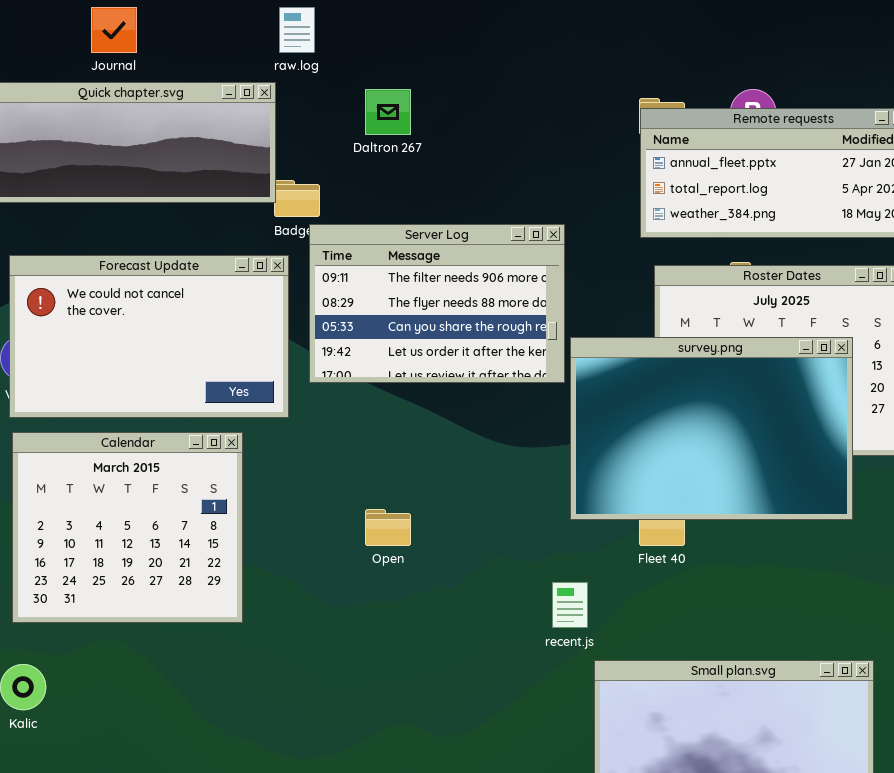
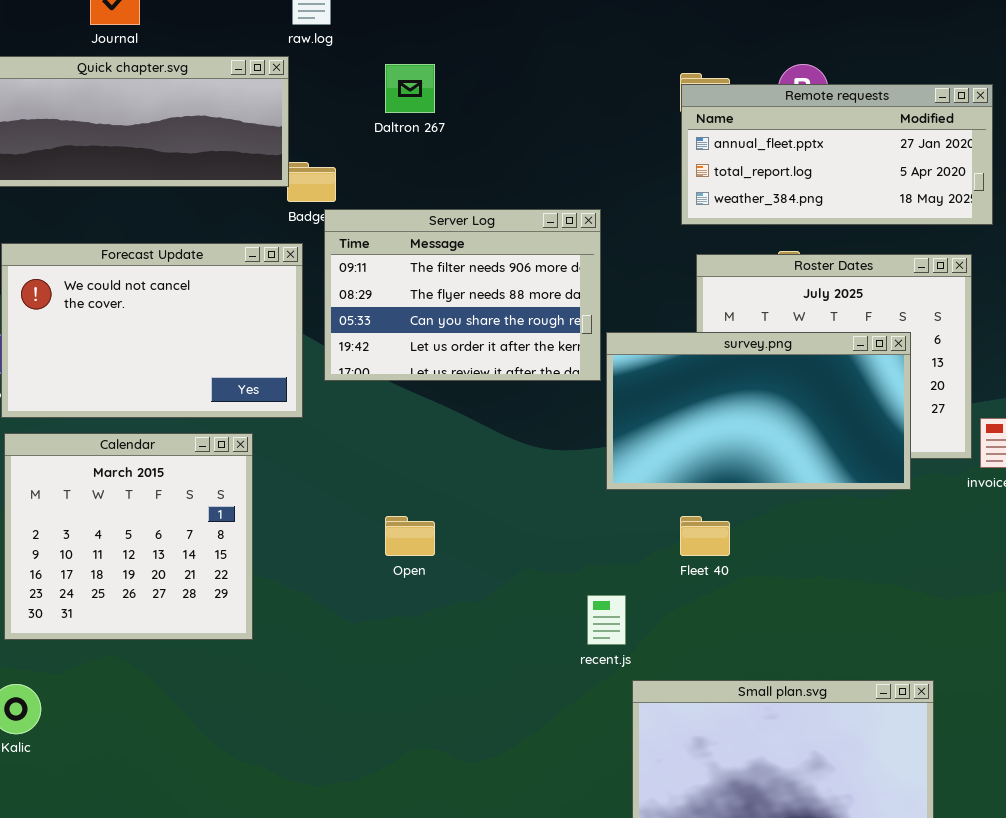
survey.png: [570,337,853,520] -> [606,332,911,490], resized

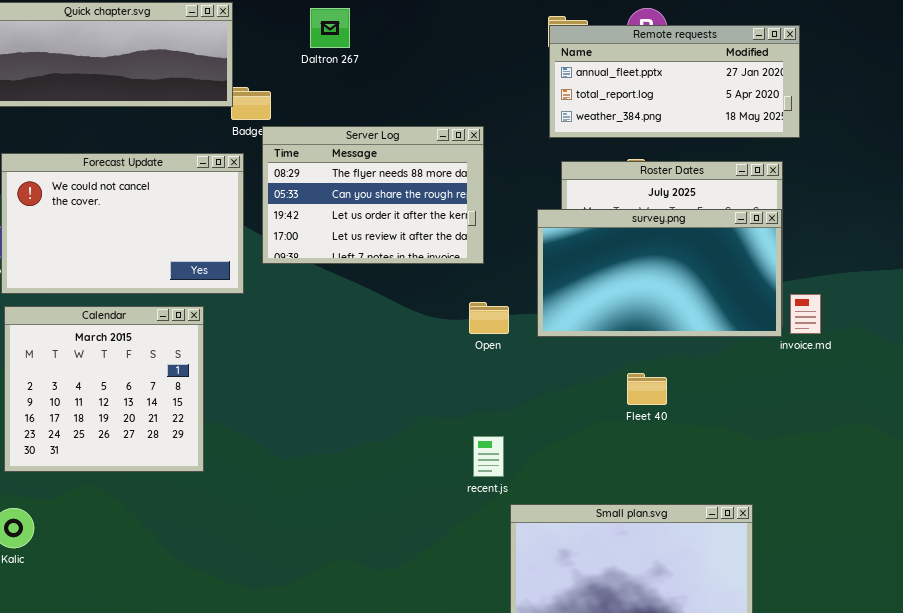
Server Log: [324,209,601,381] -> [262,126,484,264], scrolled down 1 row
survey.png: [606,332,911,490] -> [537,209,782,337], moved
Open: [385,516,435,556] -> [469,302,509,334], moved
Fleet 40: [680,516,730,556] -> [627,373,667,405], moved

